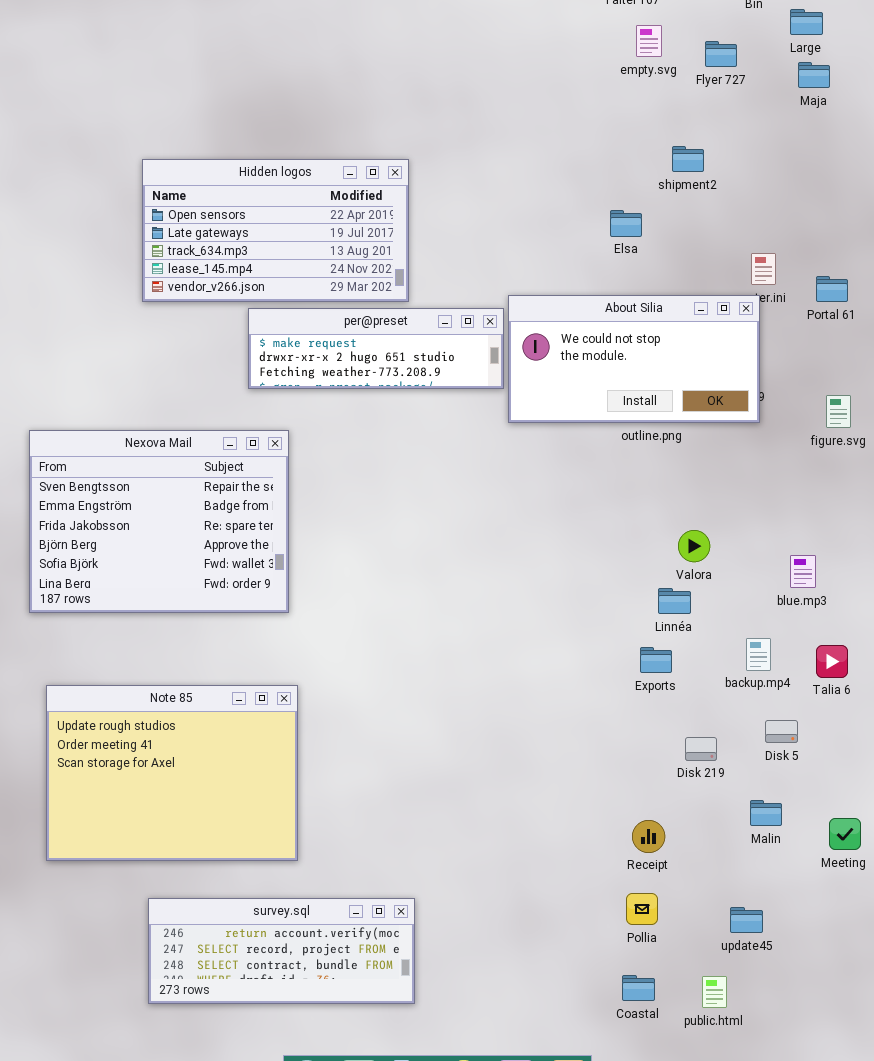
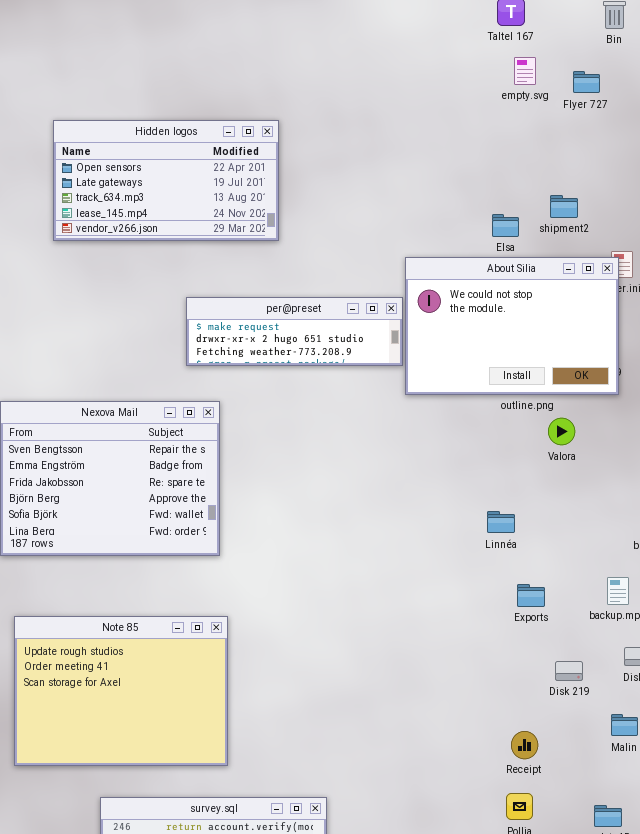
shipment2: [672,146,704,172] -> [550,195,578,218], moved
Hidden logos: [142,159,409,302] -> [53,120,279,241], moved
About Silia: [508,295,760,423] -> [405,257,619,395], resized
Valora: [678,530,710,562] -> [548,418,575,445], moved
Linnéa: [658,588,691,614] -> [487,511,515,533], moved

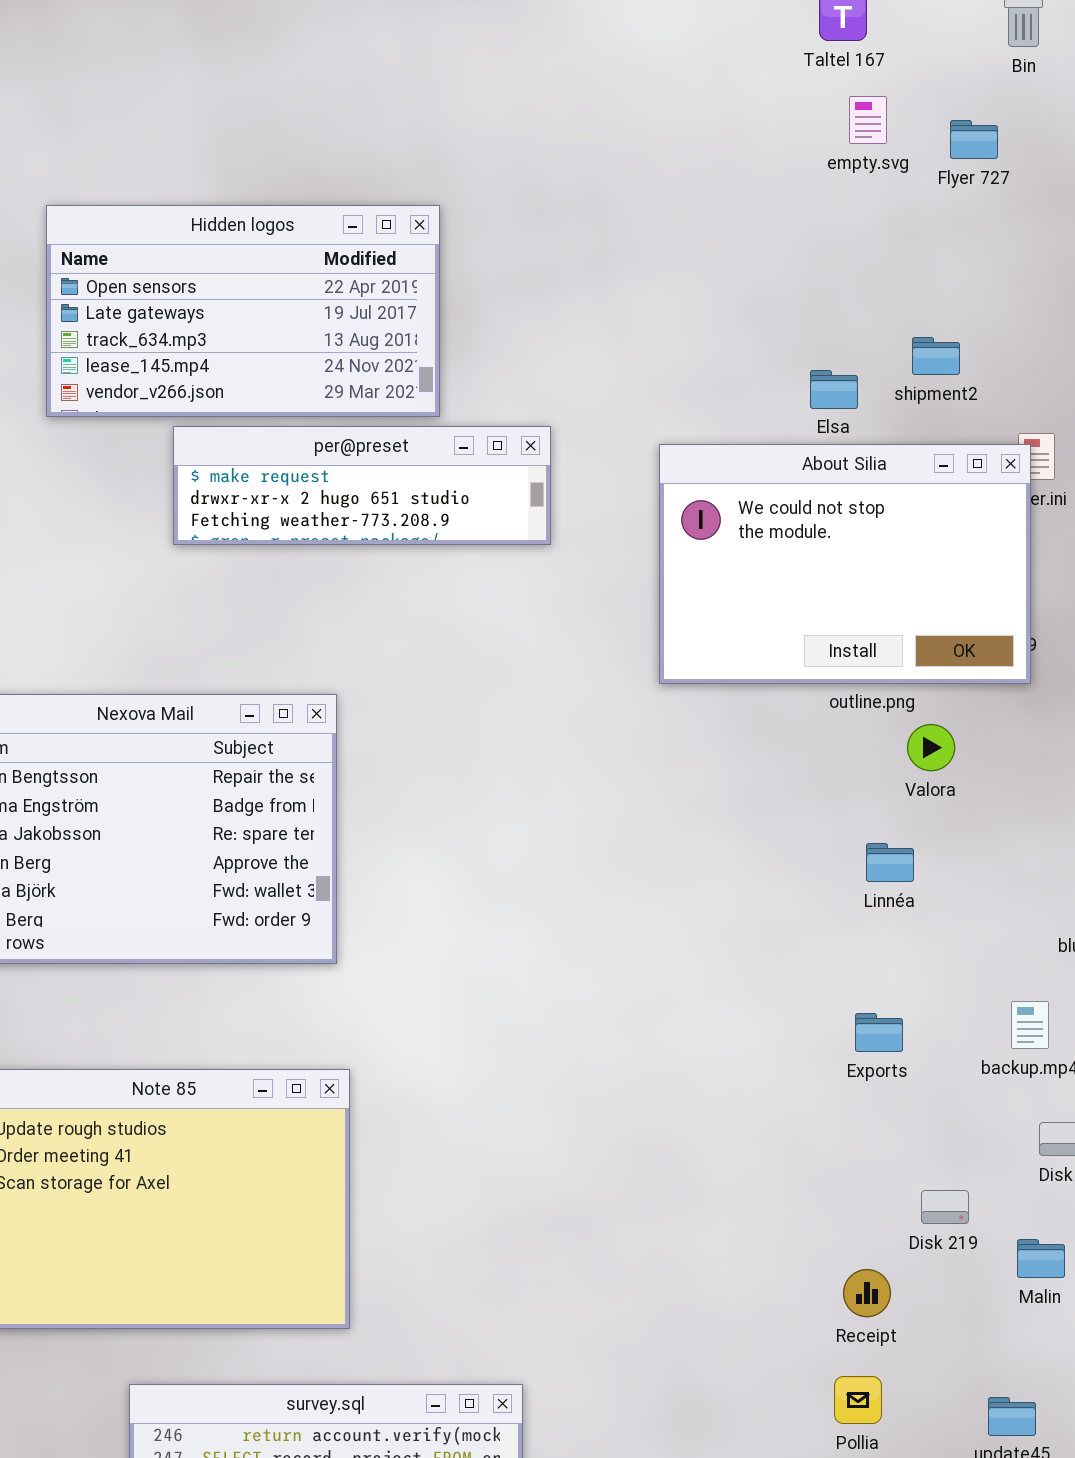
per@preset: [186,297,403,366] -> [173,426,551,545], moved
Linnéa: [487,511,515,533] -> [866,843,914,882], moved
Disk 219: [555,661,583,681] -> [921,1190,969,1224], moved

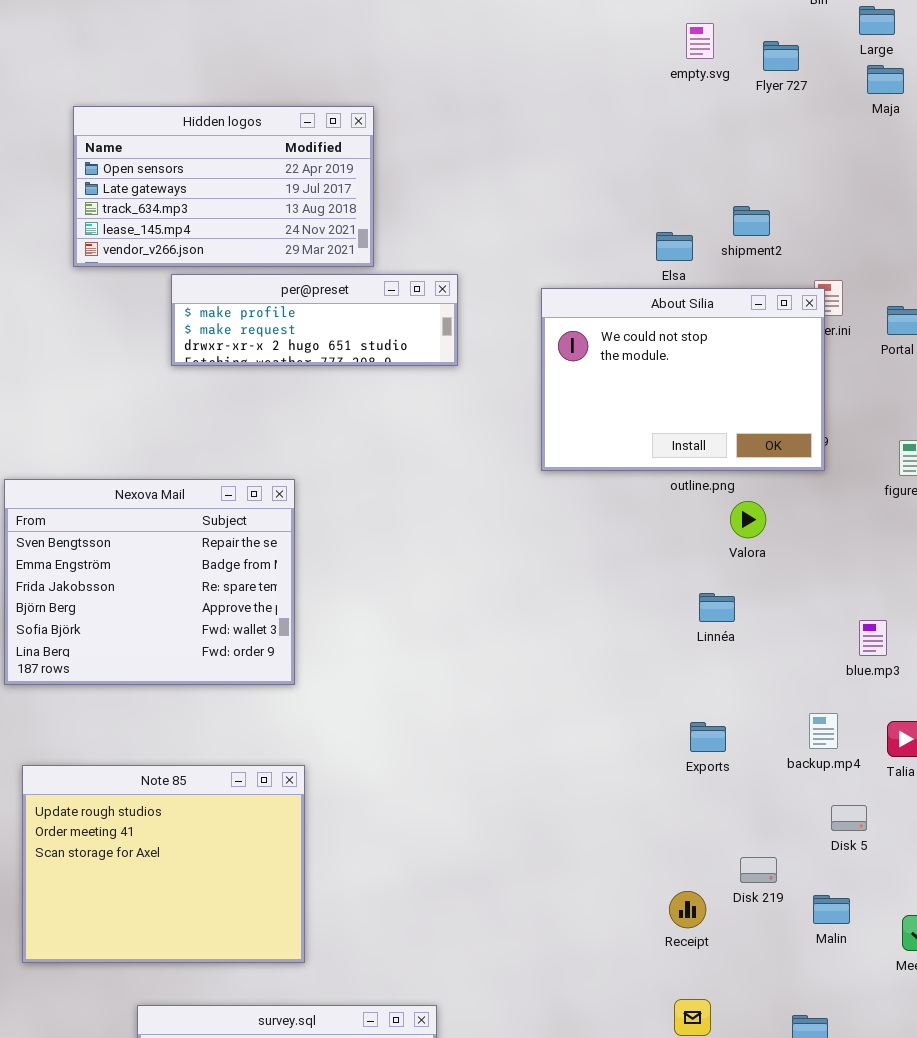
per@preset: [173,426,551,545] -> [171,274,458,366], scrolled up 1 row
Receipt: [843,1269,891,1317] -> [669,891,706,928], moved

